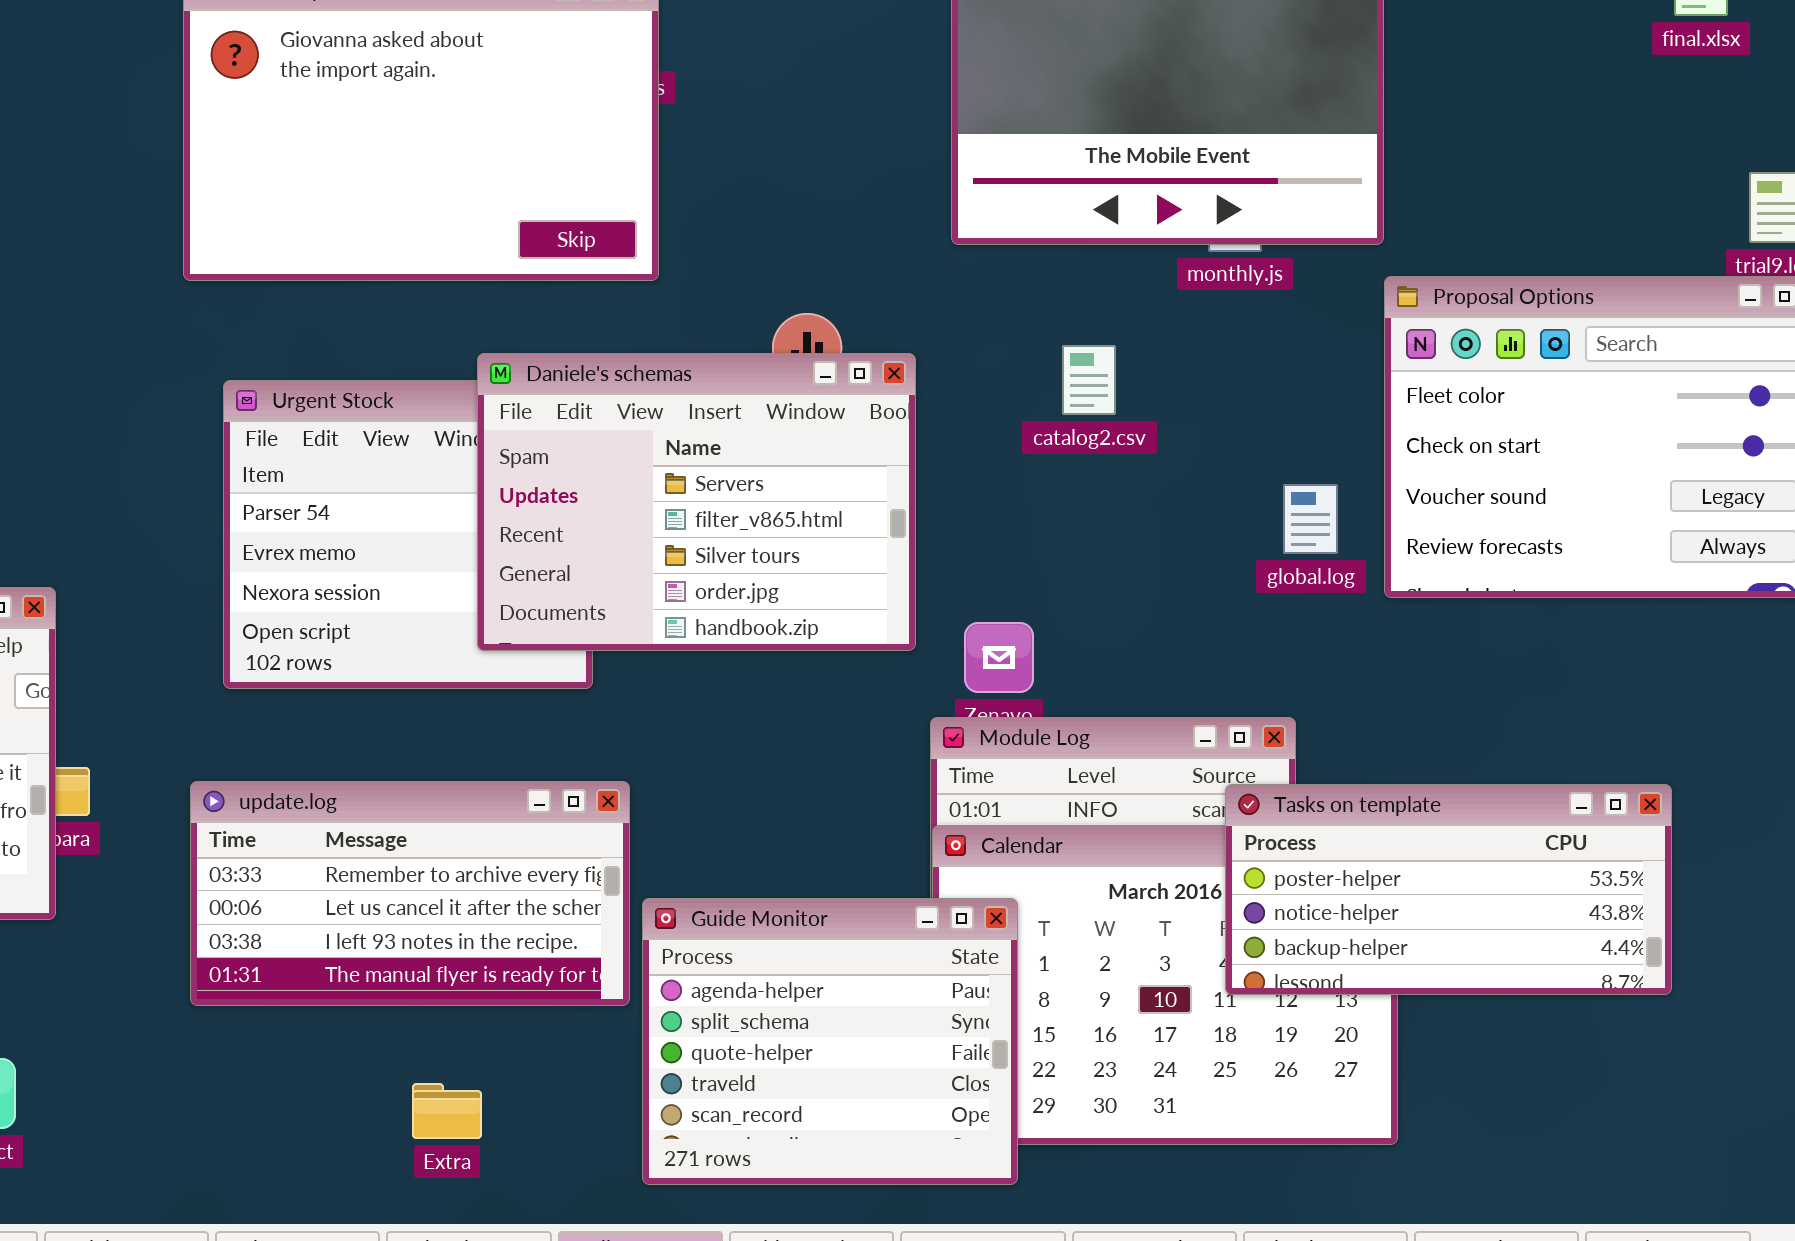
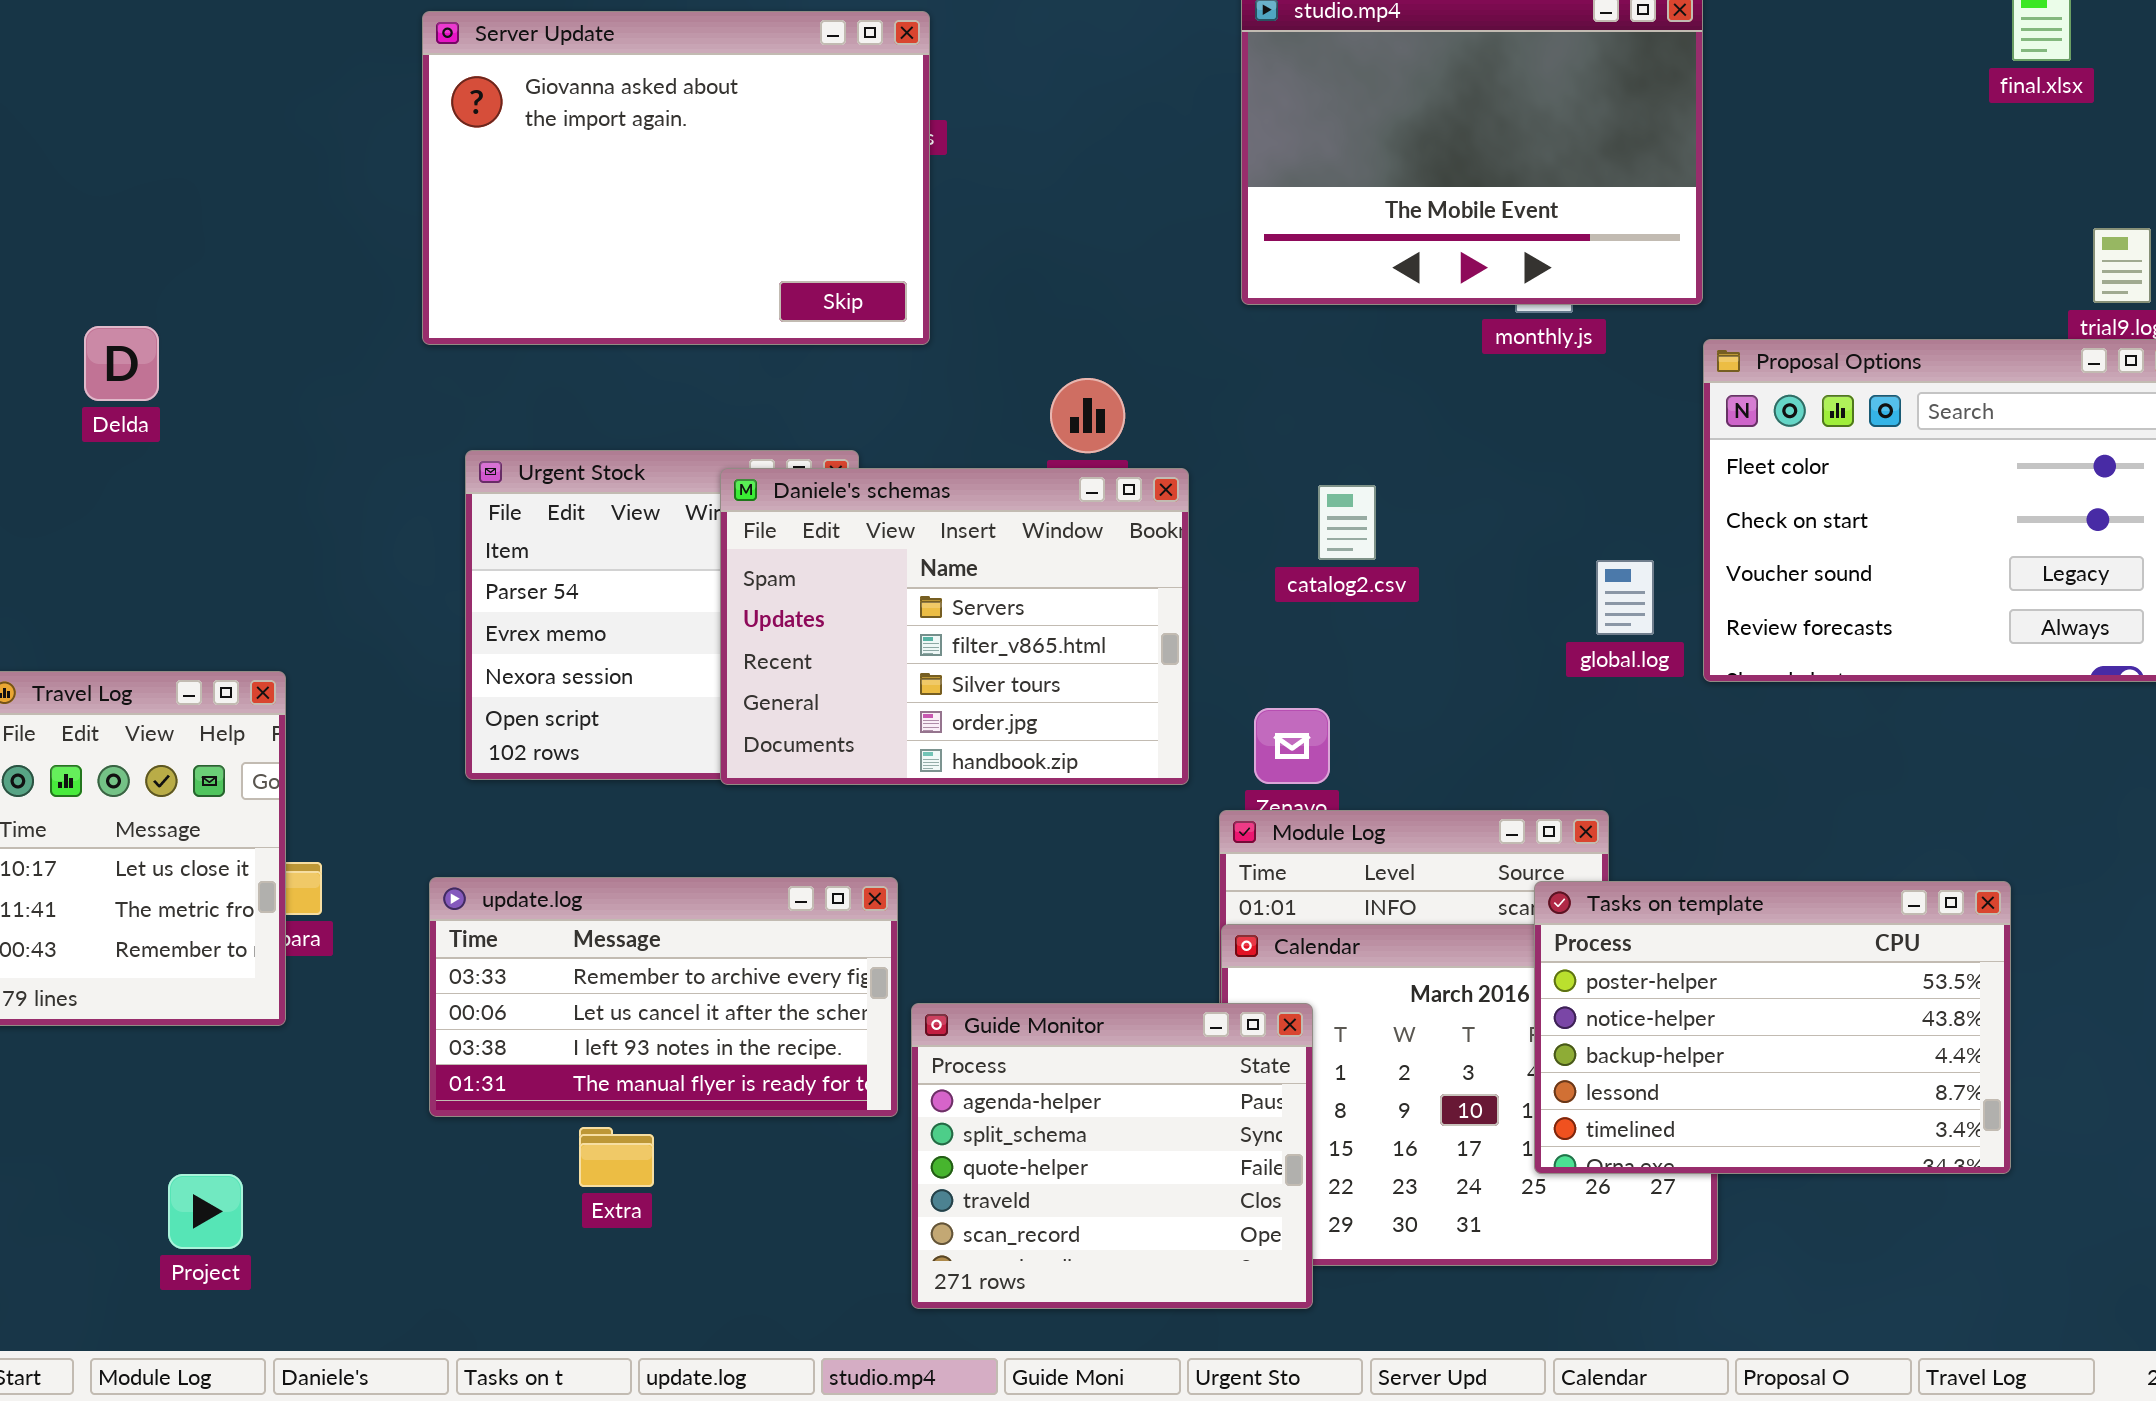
catalog2.csv: [1062,345,1116,415] -> [1318,485,1376,560], moved
Daniele's schemas: [477,353,916,651] -> [720,468,1189,785], moved
Tasks on template: [1225,784,1672,995] -> [1534,881,2011,1174], resized
Extra: [412,1083,482,1139] -> [579,1127,654,1187], moved

